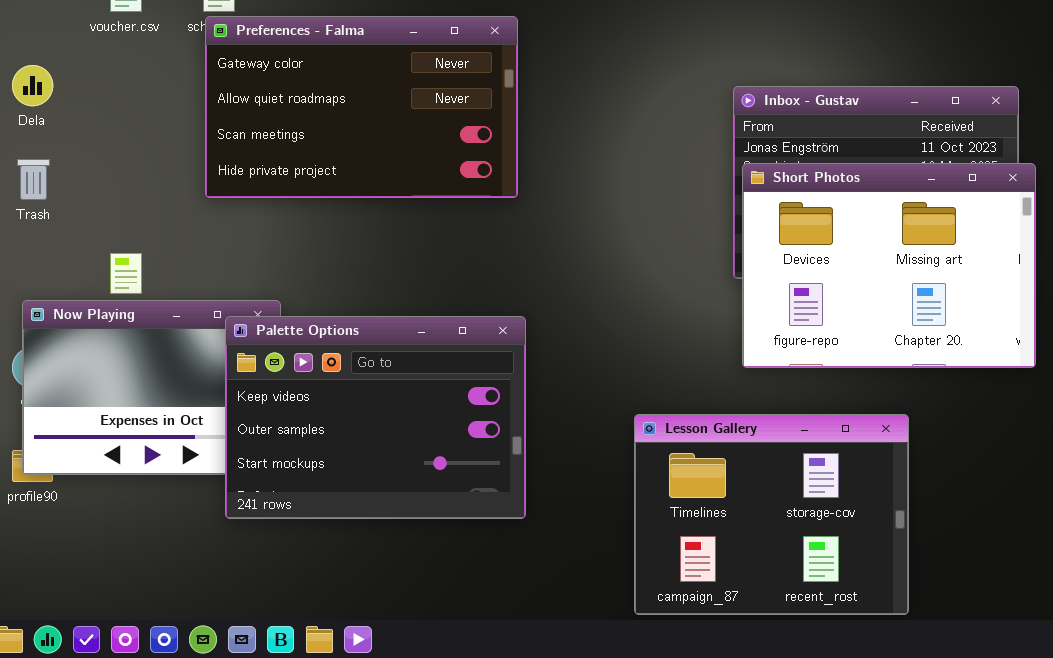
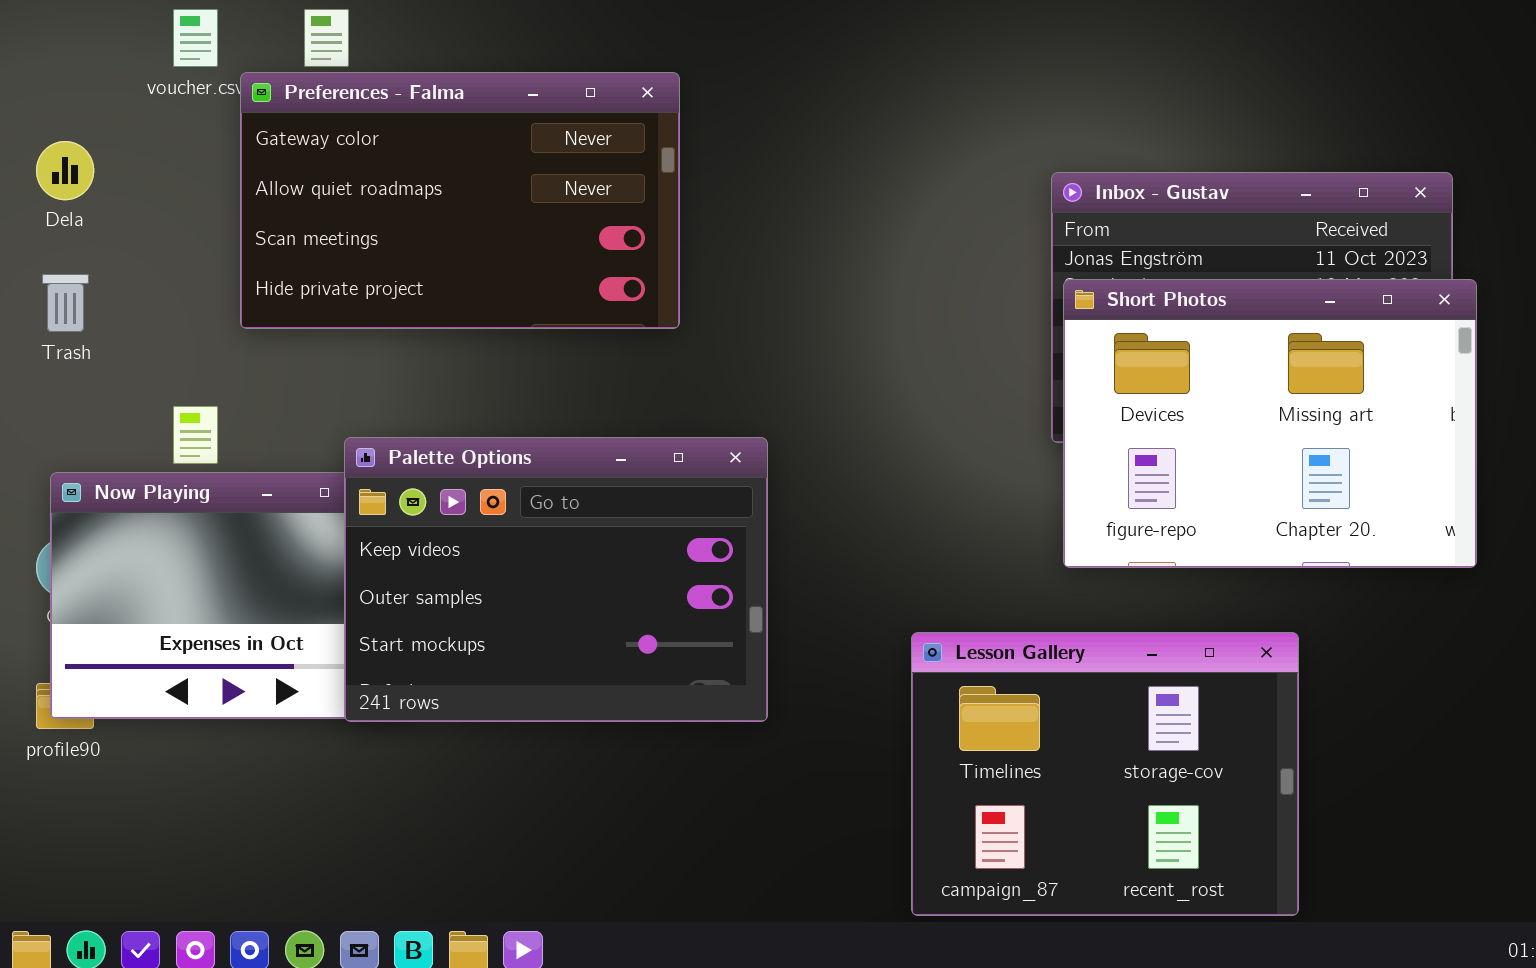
Preferences - Falma: [205,16,518,198] -> [240,72,680,329], moved
Palette Options: [225,316,526,519] -> [344,437,768,722], moved

